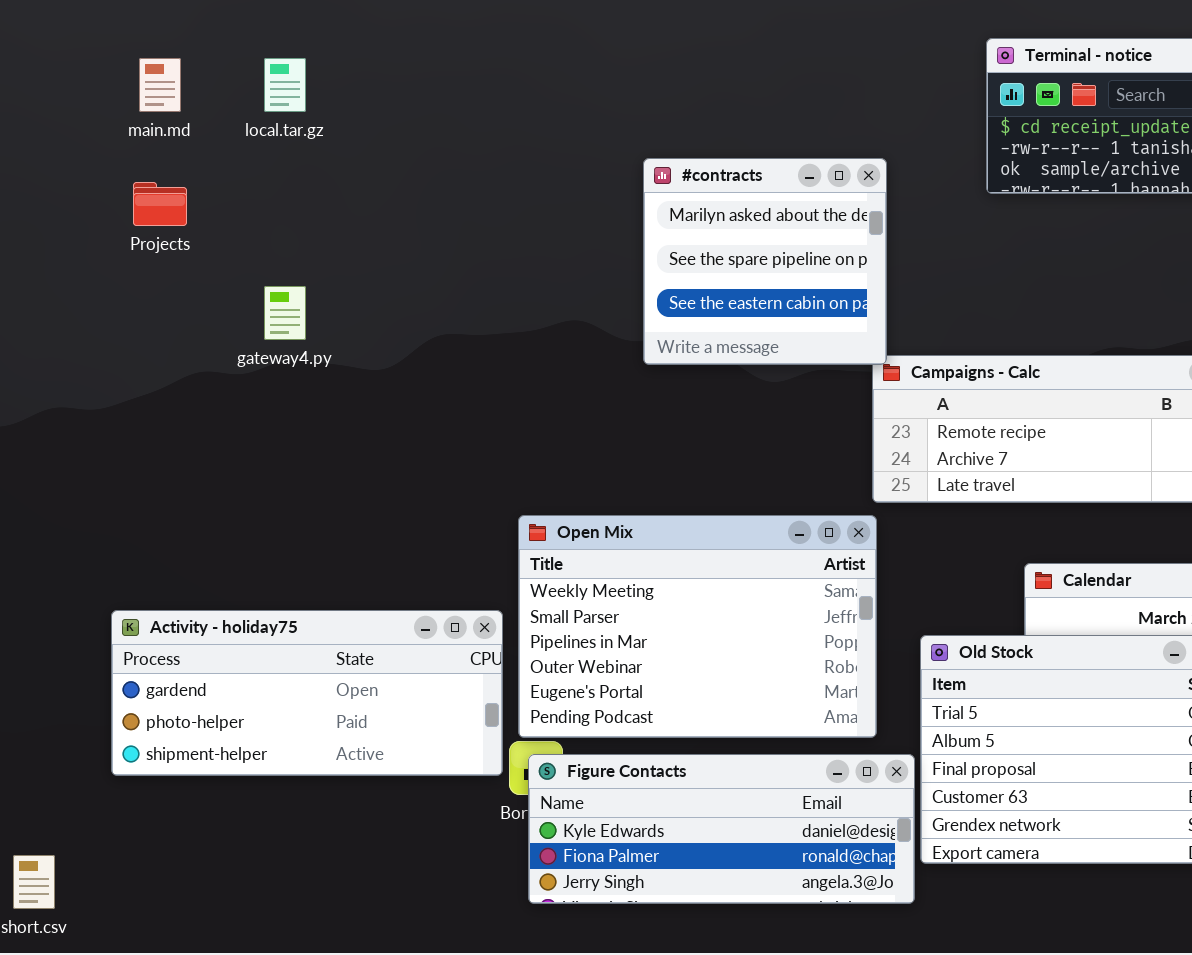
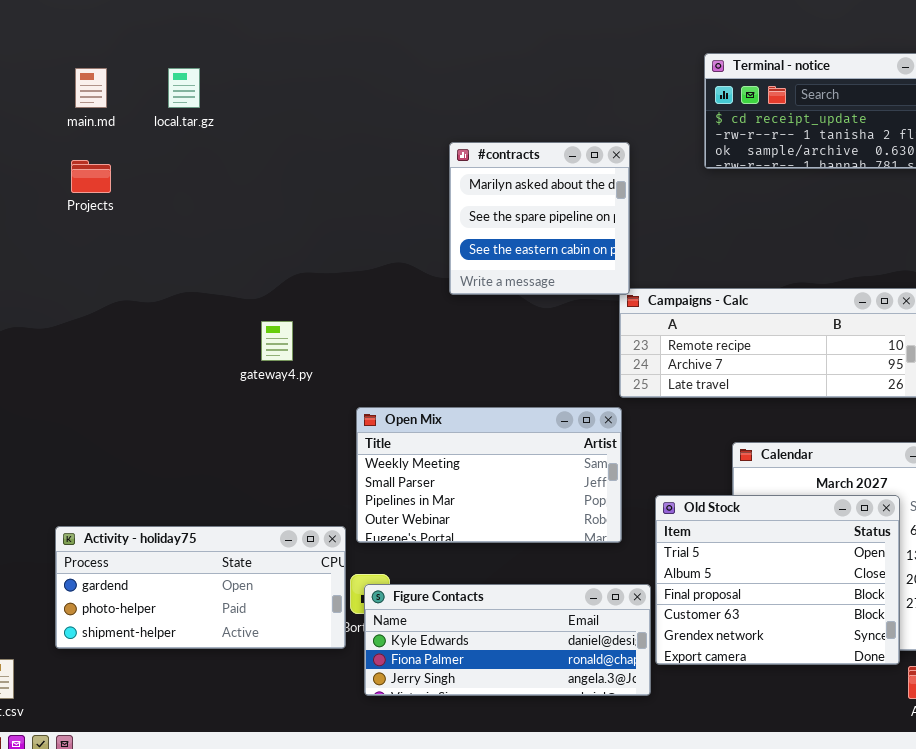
gateway4.py: [264,286,306,340] -> [261,321,293,361], moved
Open Mix: [518,515,877,738] -> [356,407,622,543], resized
Activity - holiday75: [111,610,503,776] -> [55,526,346,649], moved

